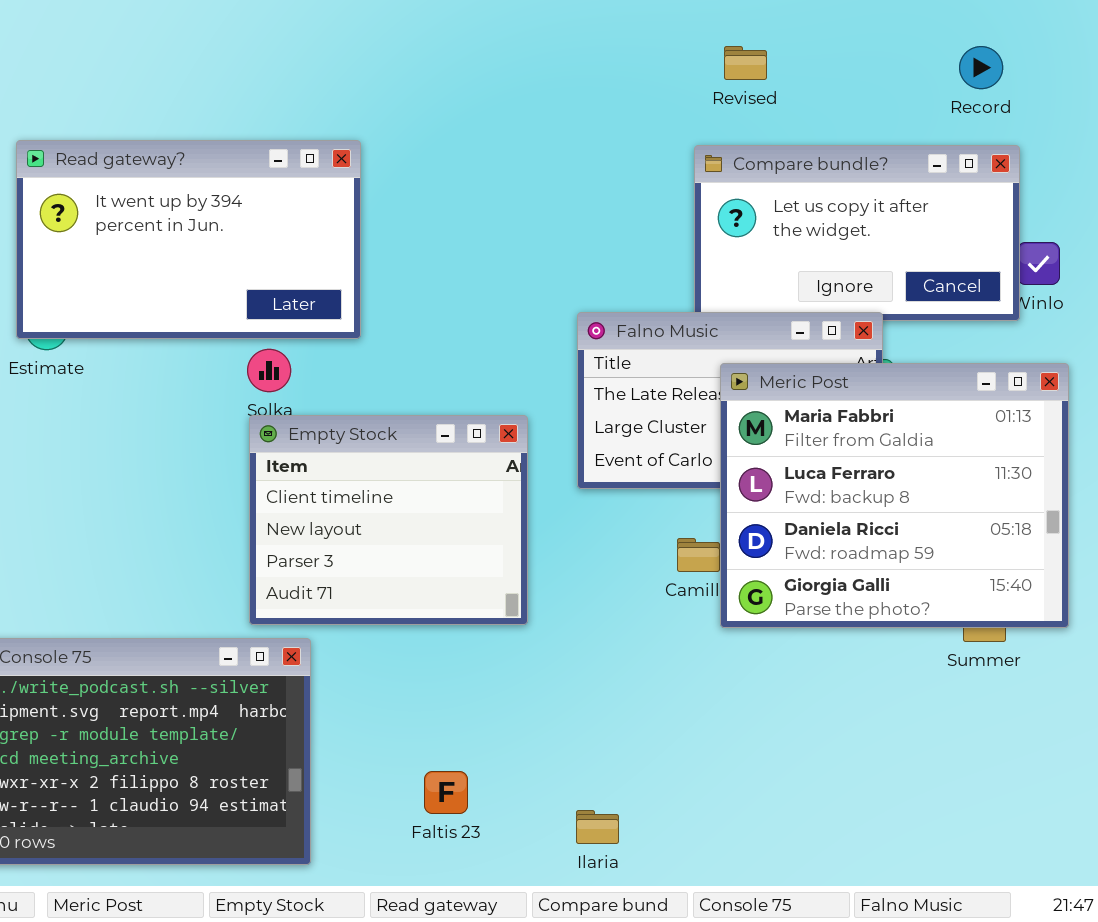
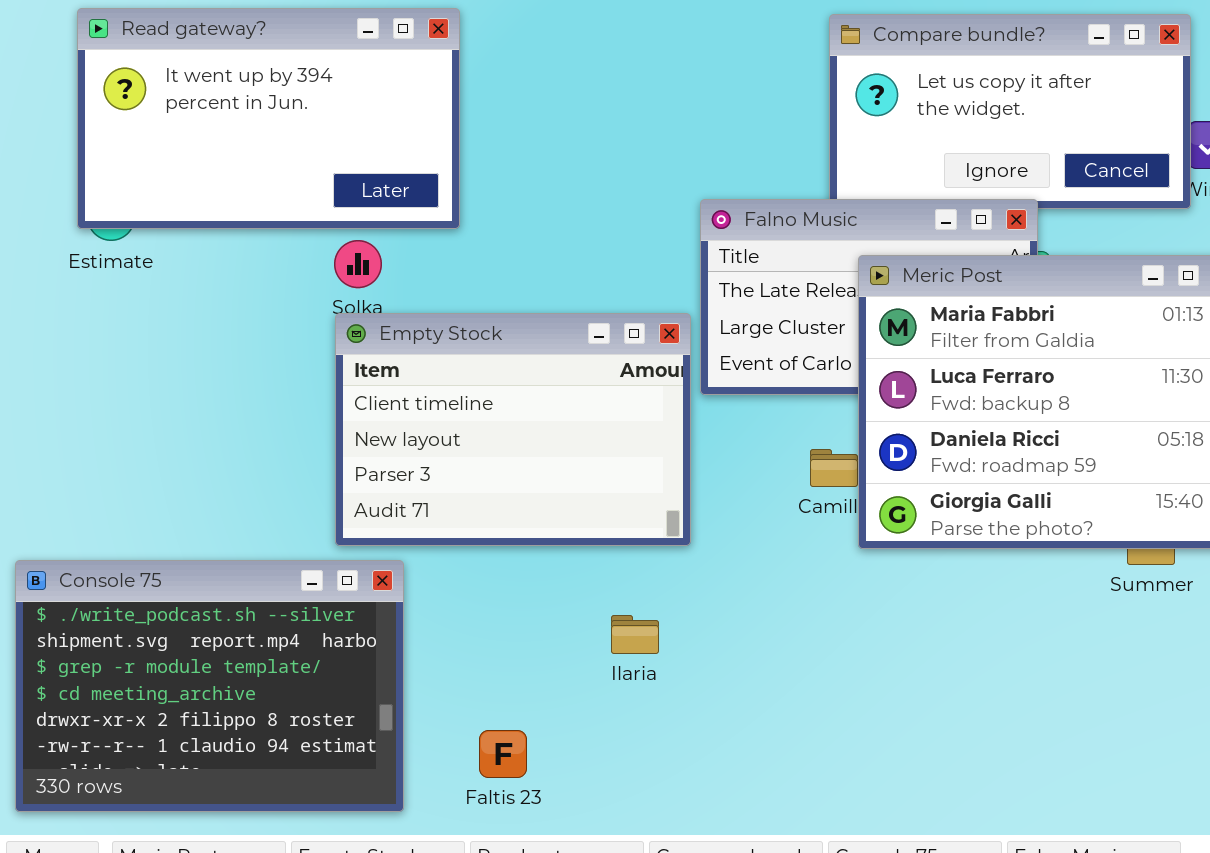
Empty Stock: [249,415,528,625] -> [335,313,691,546], resized
Faltis 23: [424,771,468,814] -> [479,730,527,778], moved
Ilaria: [576,810,619,844] -> [611,615,659,654], moved

